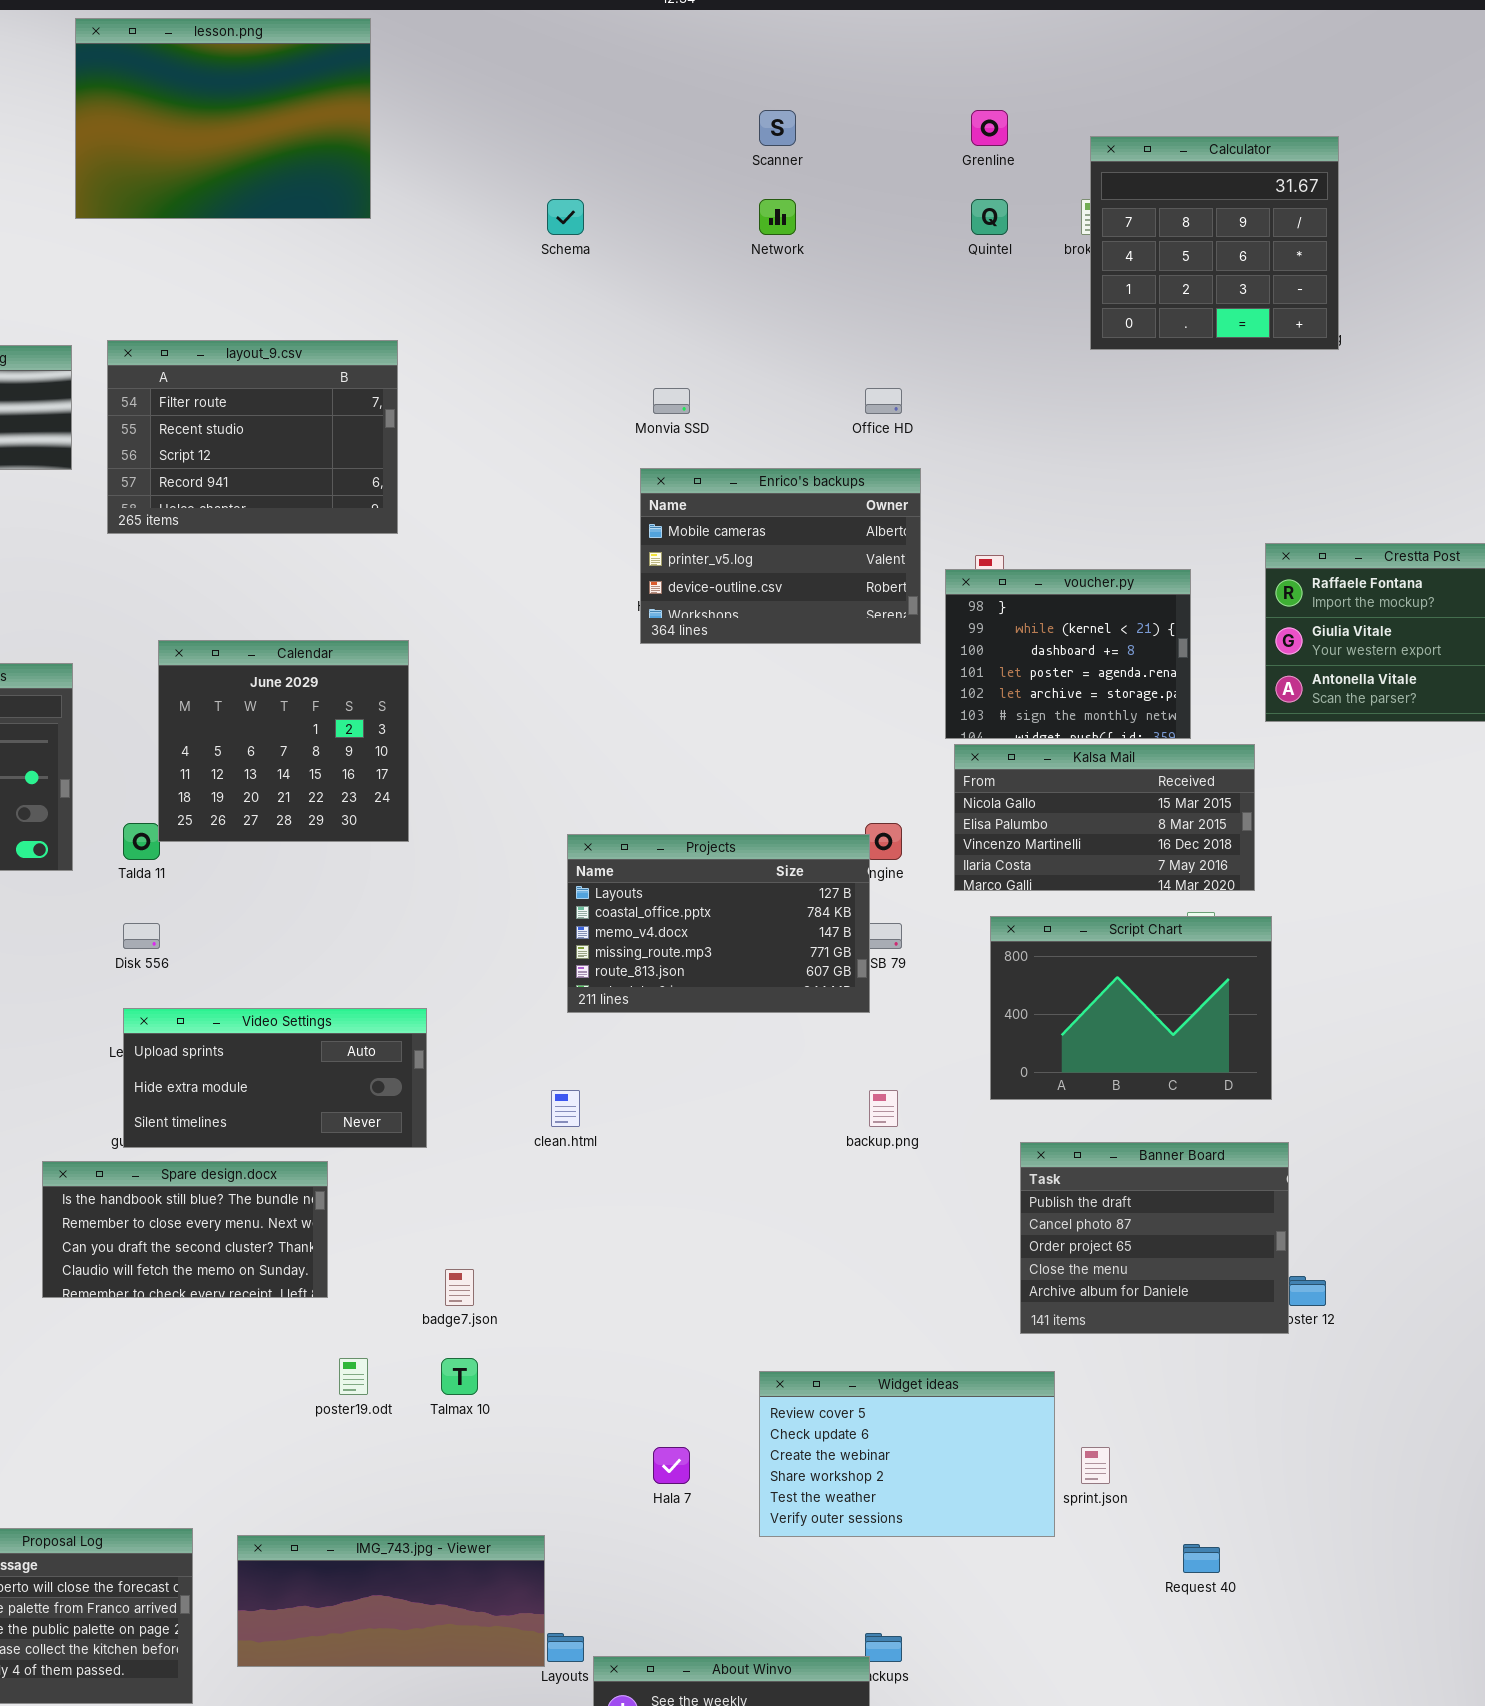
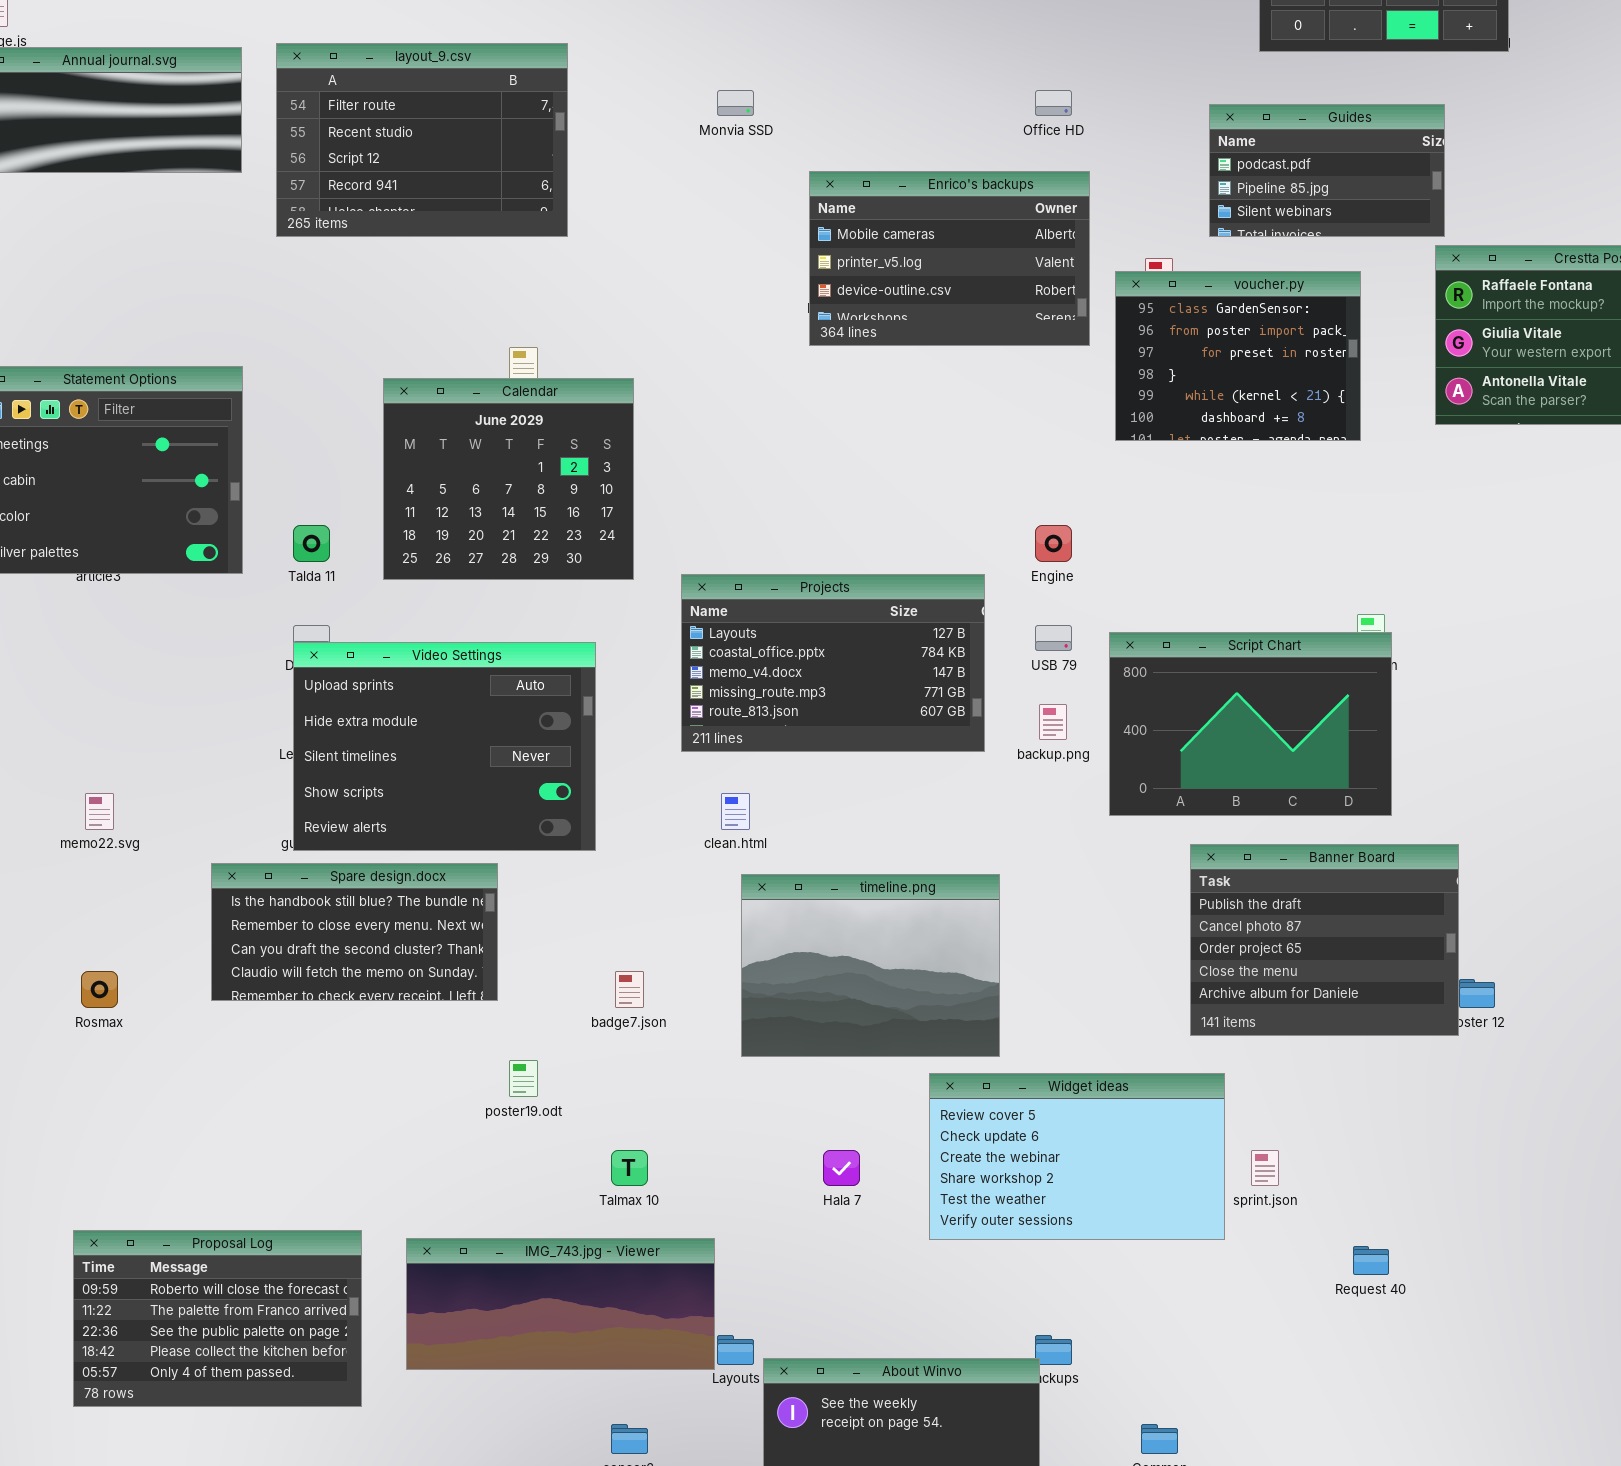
Monvia SSD: [653,388,690,414] -> [717,90,754,116], moved
Guides: none -> [1209,104,1445,237], opened
voucher.py: [945,569,1191,739] -> [1115,271,1361,441], scrolled up 3 rows
Calendar: [158,640,409,842] -> [383,378,634,580], moved
Kalsa Mail: [954,744,1255,891] -> none, closed
Projects: [567,834,870,1013] -> [681,574,985,752], moved
Script Chart: [990,916,1272,1100] -> [1109,632,1392,816], moved
Video Settings: [123,1008,427,1148] -> [293,642,596,851], resized
backup.png: [869,1090,898,1127] -> [1039,704,1067,740], moved
timeline.png: none -> [741,874,1000,1057], opened
Talmax 10: [441,1358,478,1395] -> [611,1150,648,1186], moved

